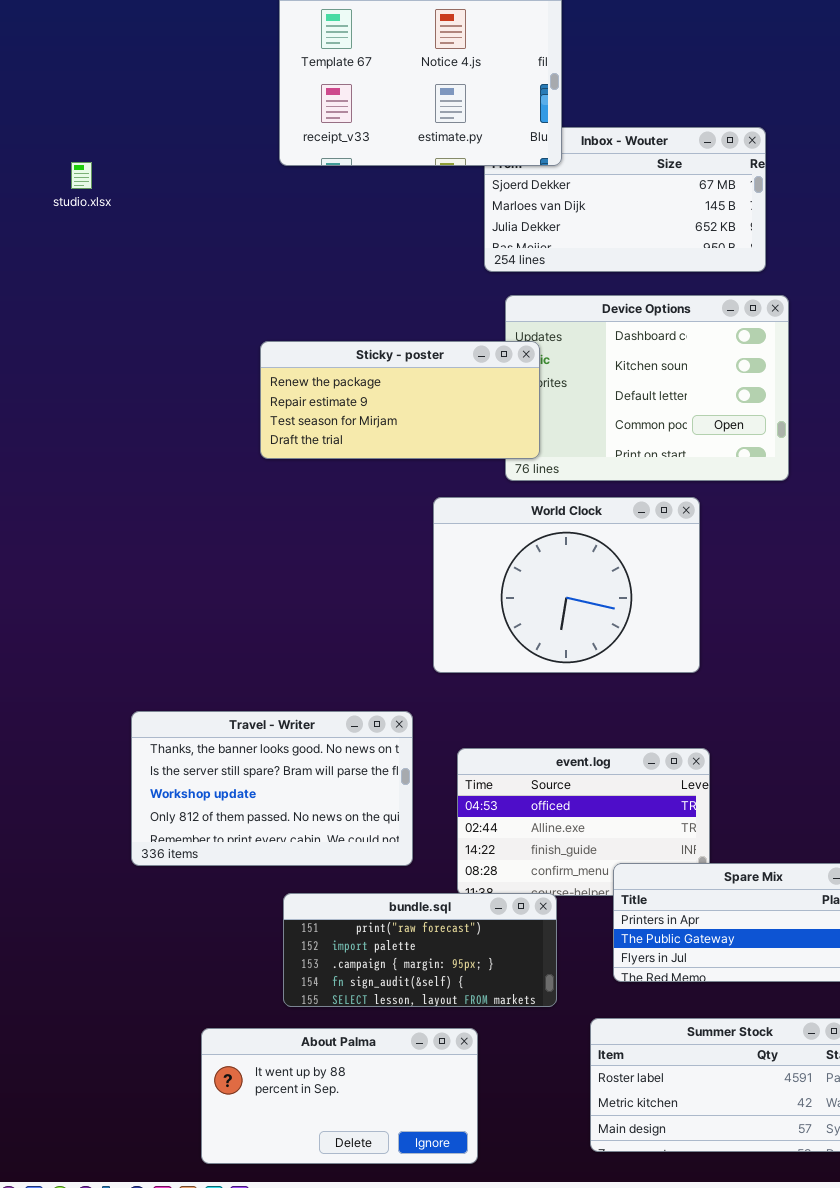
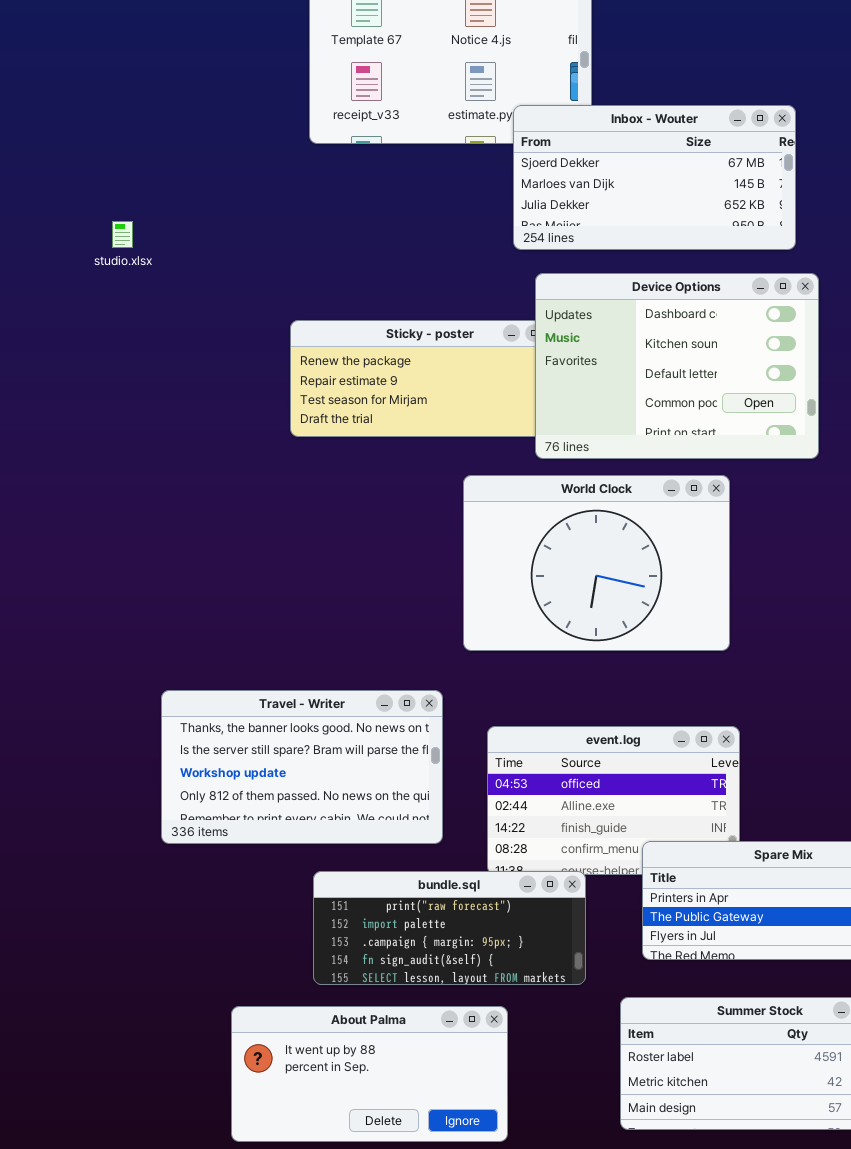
Inbox - Wouter: [484,127,766,272] -> [513,105,796,250], raised
studio.xlsx: [71,162,92,189] -> [112,221,133,248], moved
Device Options: [505,295,789,481] -> [535,273,819,459], raised

